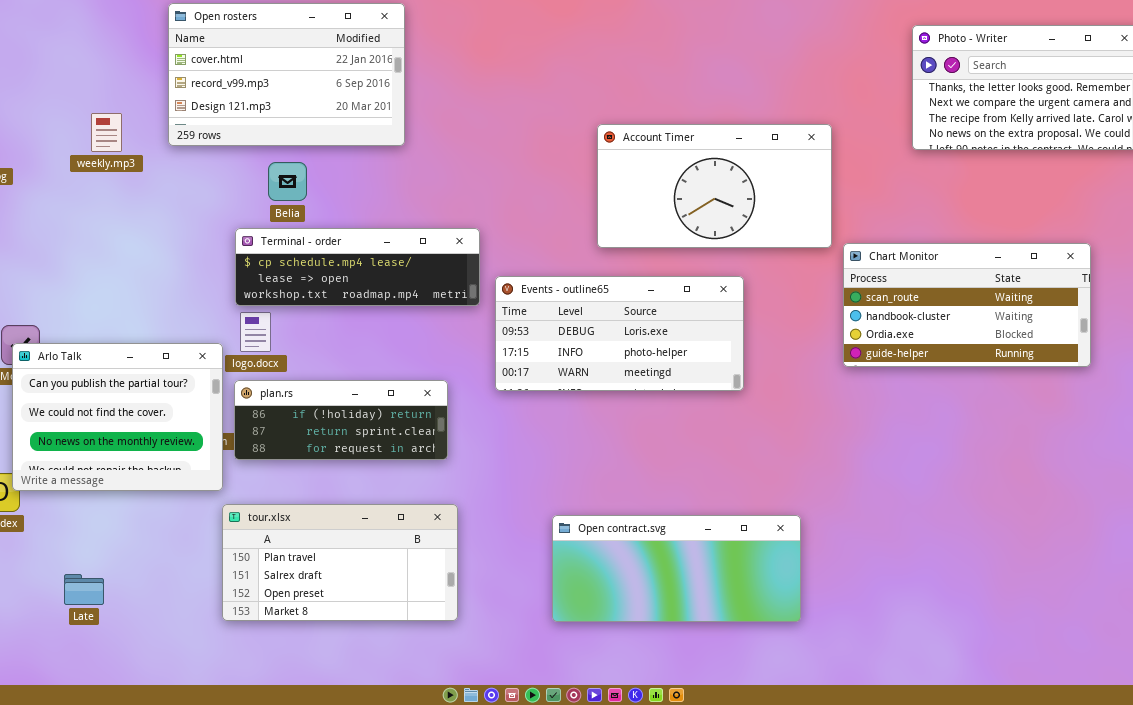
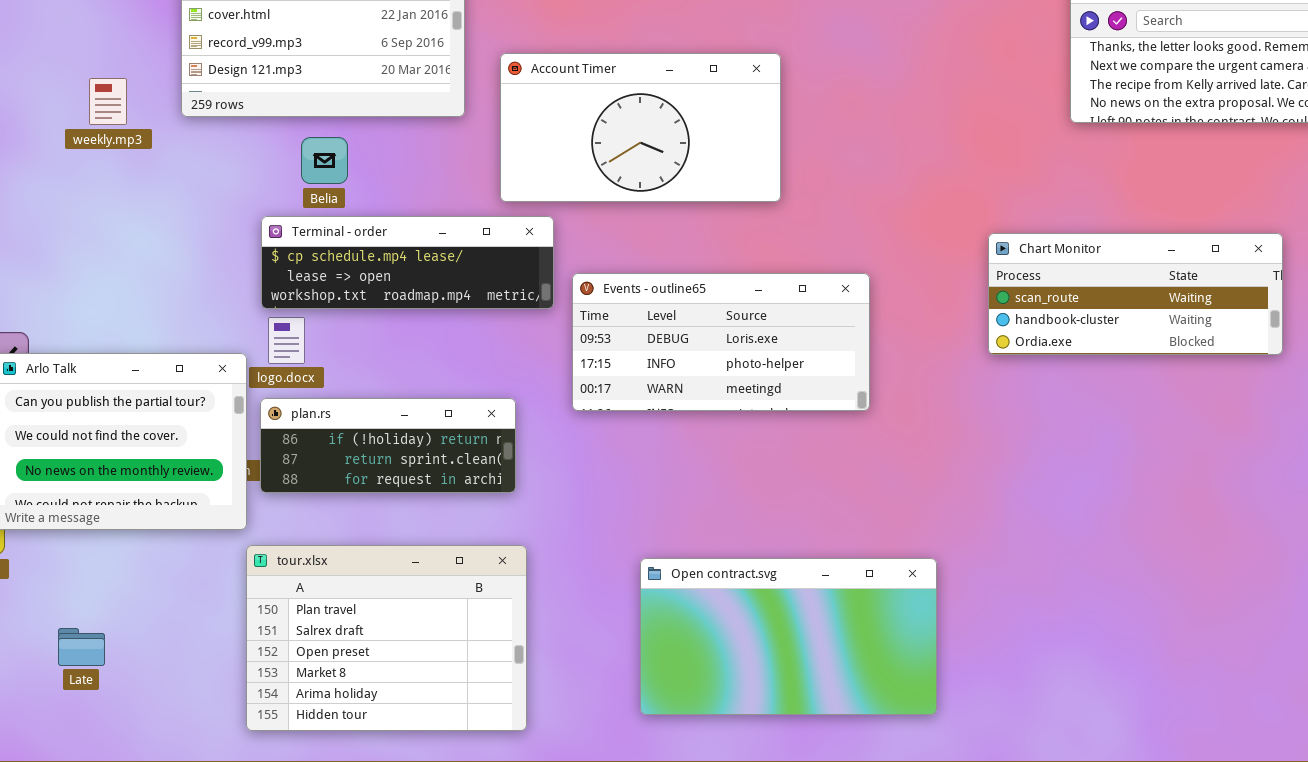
Account Timer: [597,124,832,248] -> [500,53,781,202], moved
Chart Monitor: [843,243,1091,367] -> [988,233,1283,355], resized
tour.xlsx: [222,504,458,621] -> [246,545,527,731], resized
Open contract.svg: [552,515,801,622] -> [640,558,937,715], resized

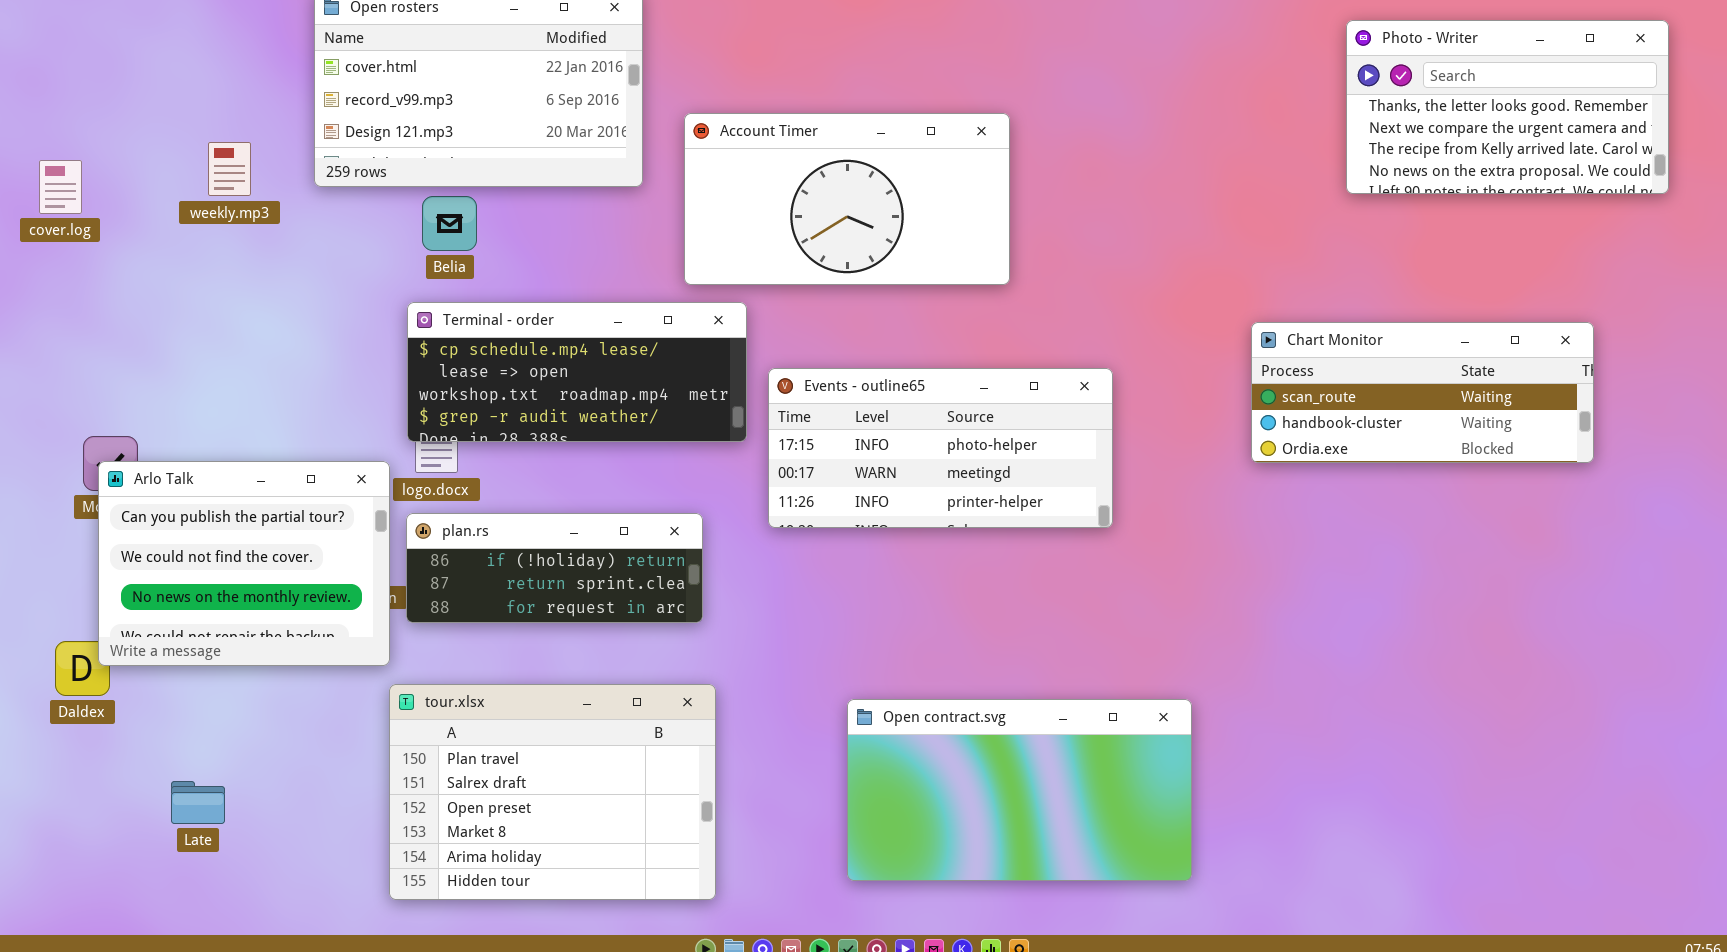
Belia: [301,137,348,184] -> [422,196,477,251], moved
Terminal - order: [261,216,554,309] -> [407,302,747,442], resized
Events - outline65: [572,273,870,411] -> [768,368,1113,528], scrolled down 1 row

